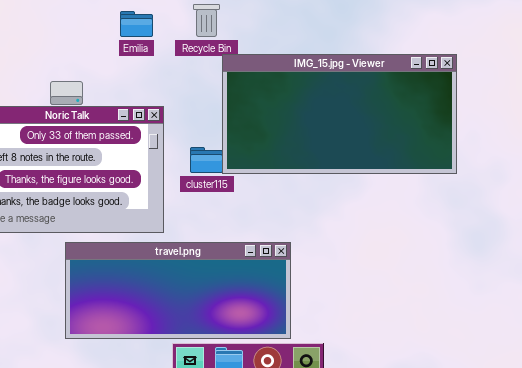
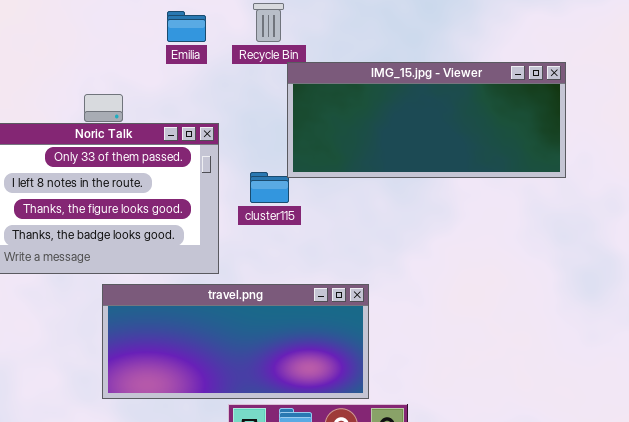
IMG_15.jpg - Viewer: [222,54,457,174] -> [287,62,566,178], resized

